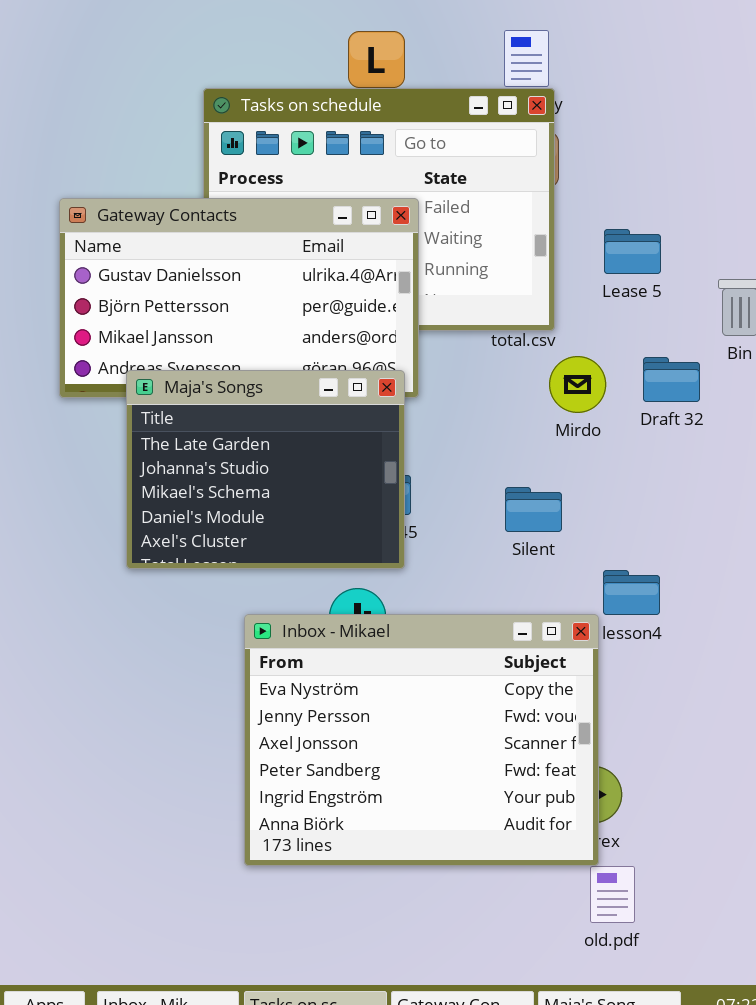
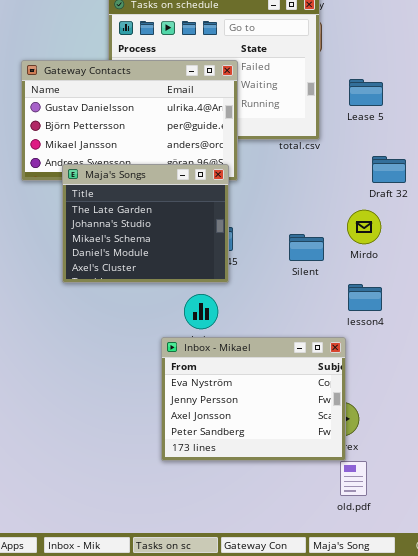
Mirdo: [549,356,606,413] -> [347,210,381,244], moved
Inbox - Mikael: [244,614,599,866] -> [161,337,346,461], resized

